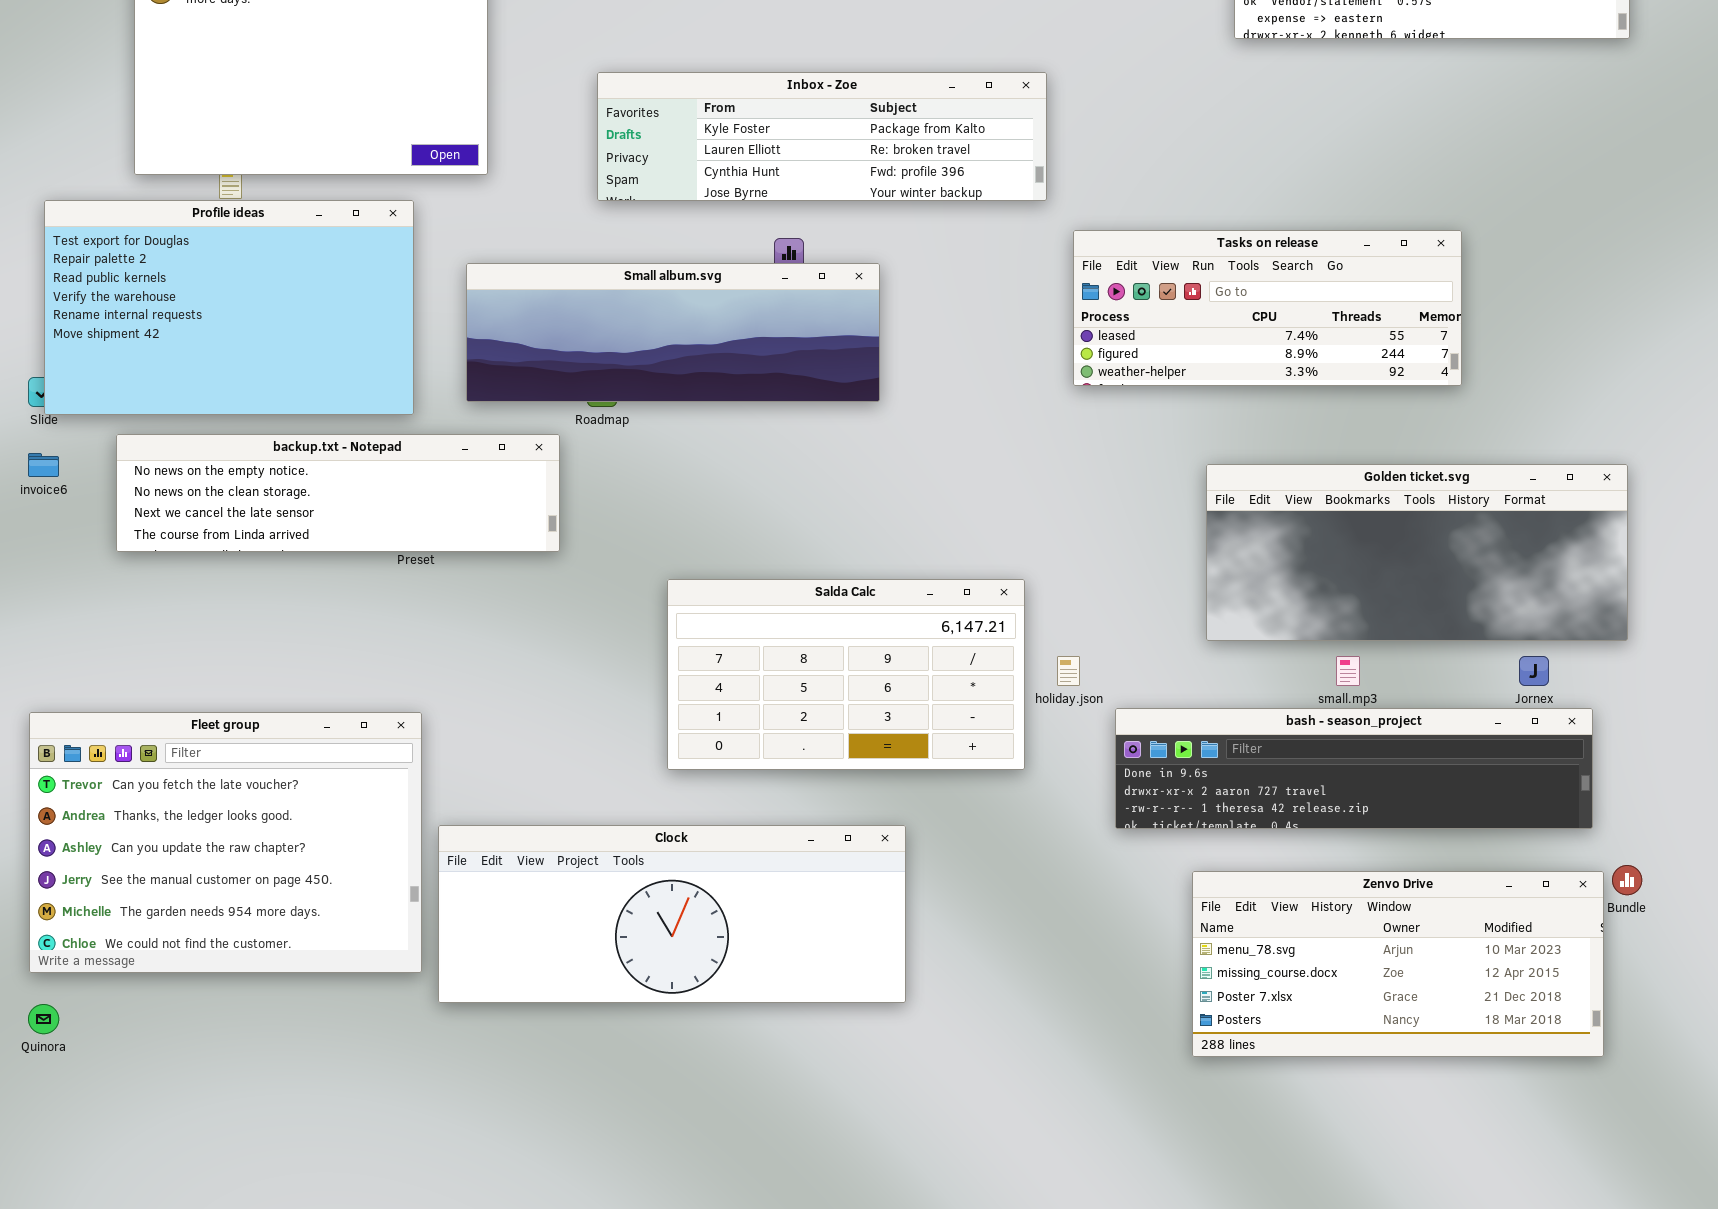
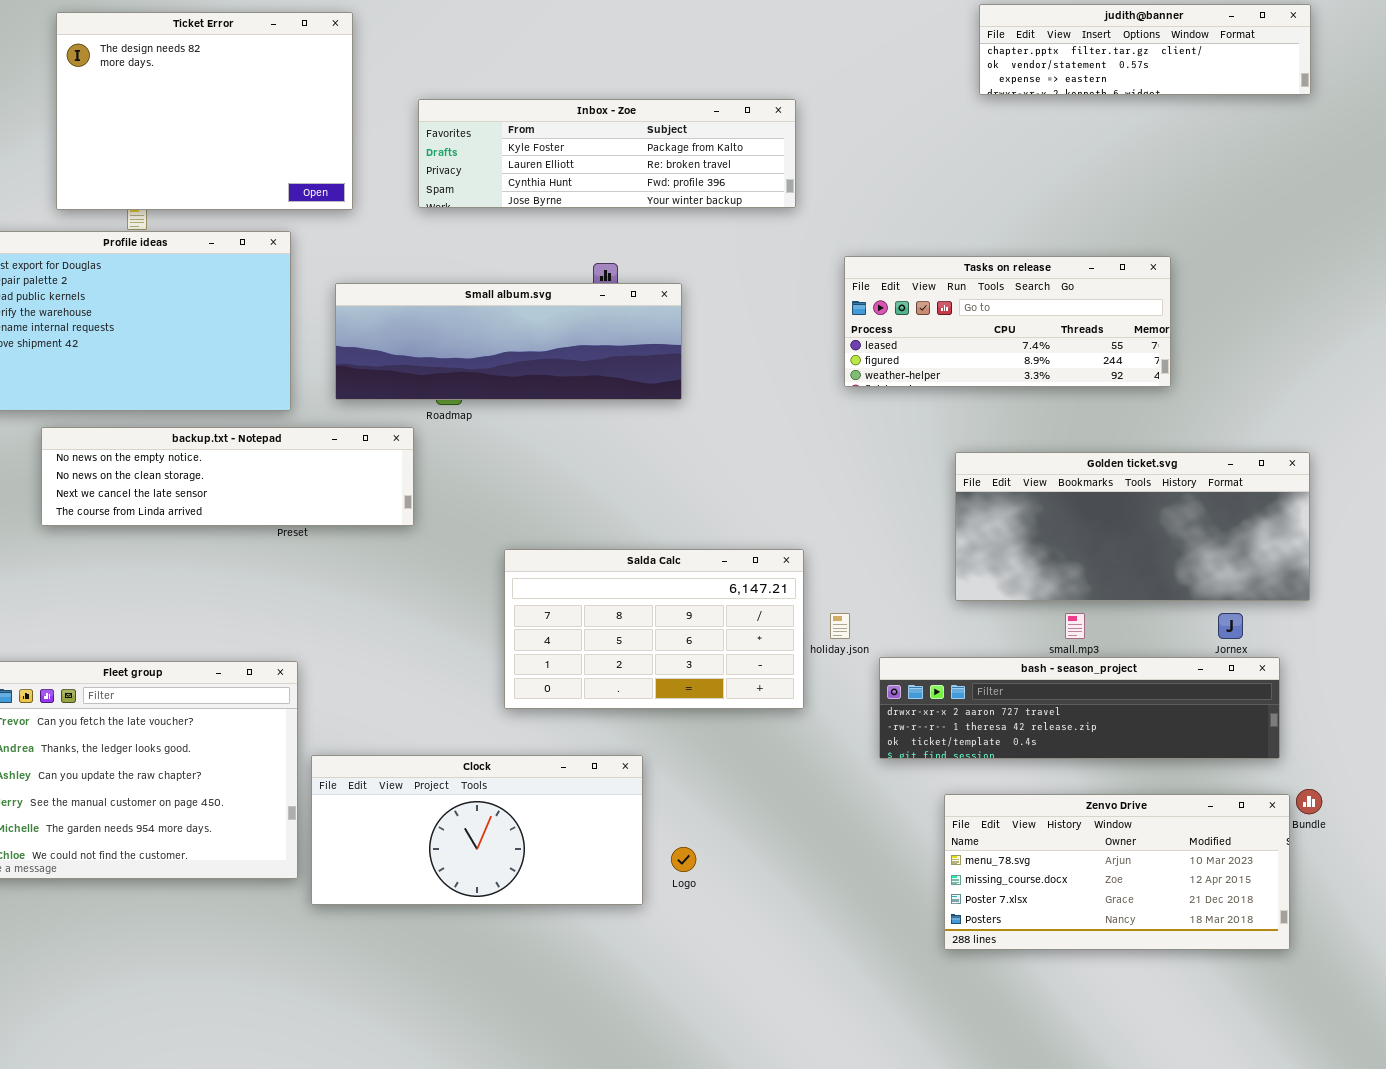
Inbox - Zoe: [597,72,1047,201] -> [418,99,796,208], moved
bash - season_project: [1115,708,1593,829] -> [879,657,1280,759], scrolled down 1 row
Clock: [438,825,906,1003] -> [311,755,643,905], resized

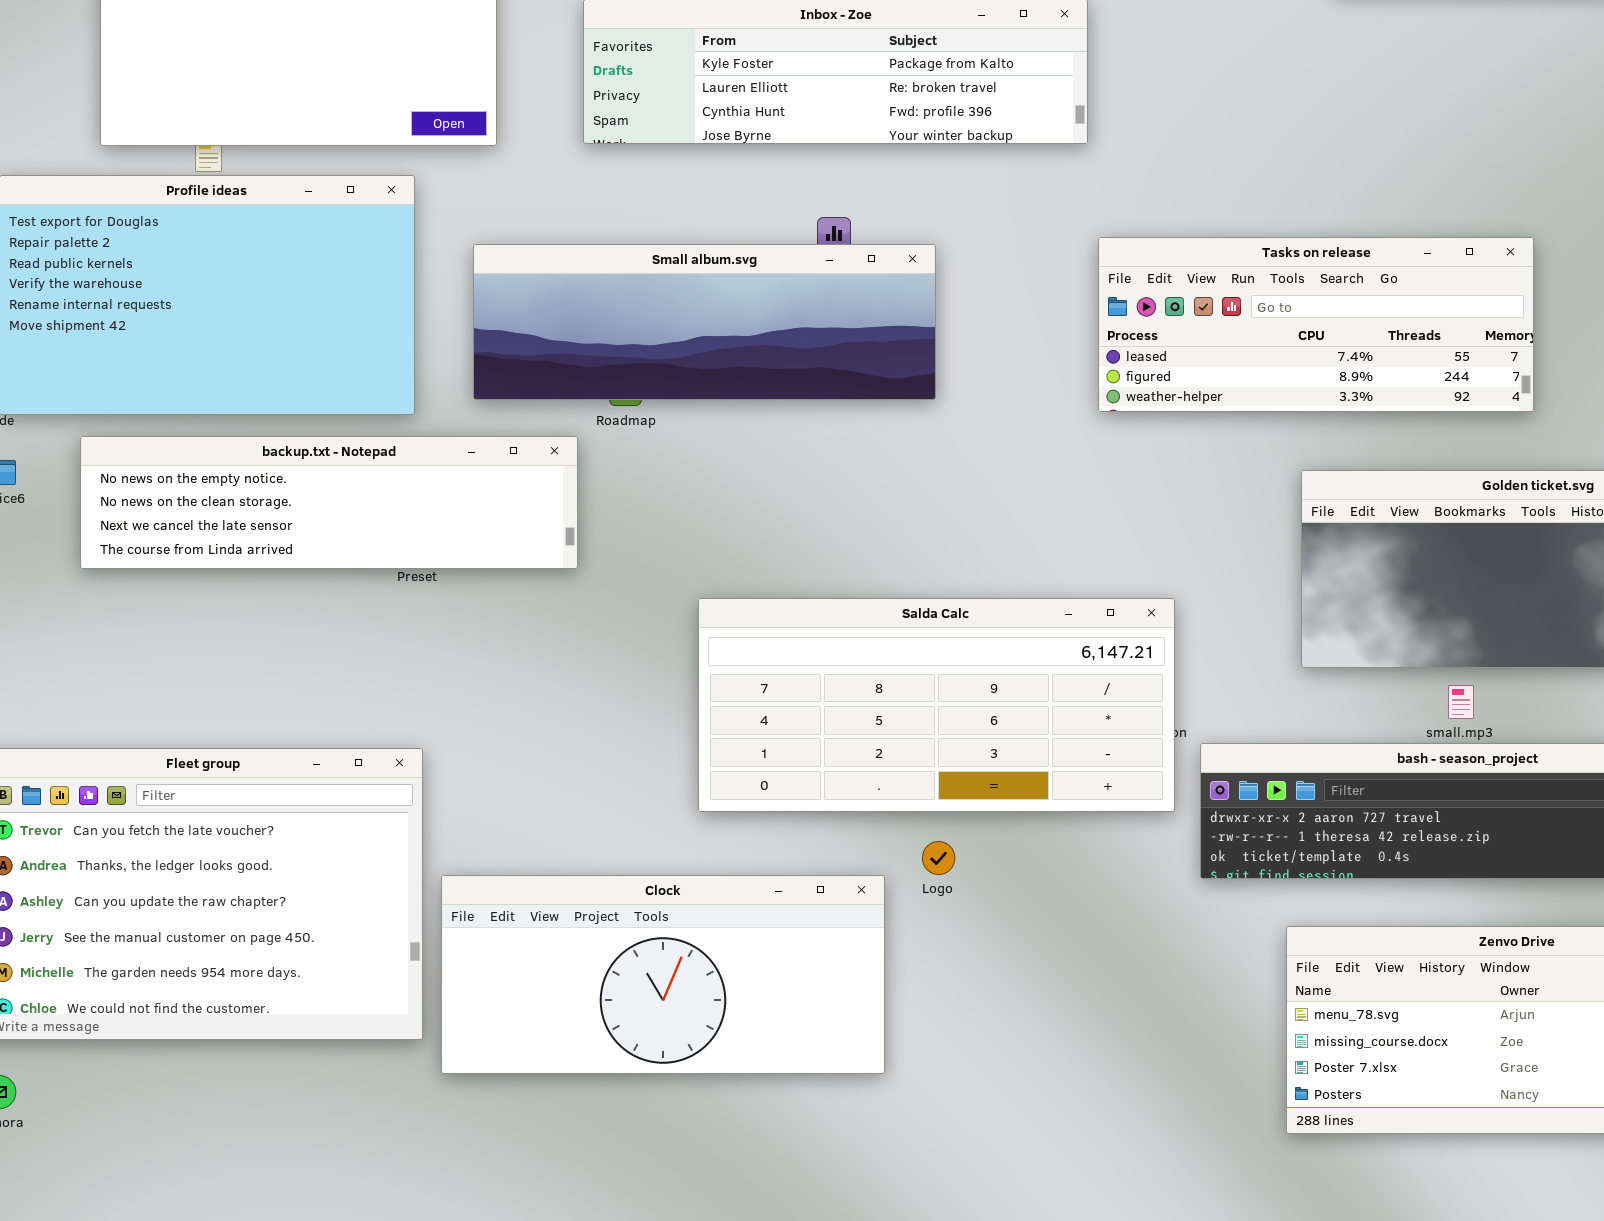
Tasks on release: [844,256,1171,387] -> [1098,237,1534,412], moved
Salda Calc: [504,549,804,709] -> [698,598,1175,812], resized
Logo: [671,847,696,872] -> [922,841,955,875], moved

